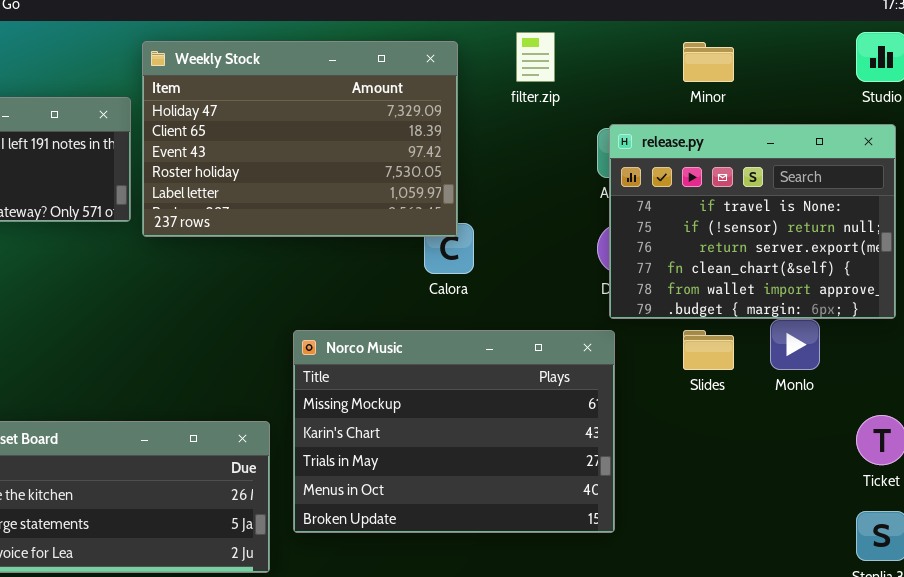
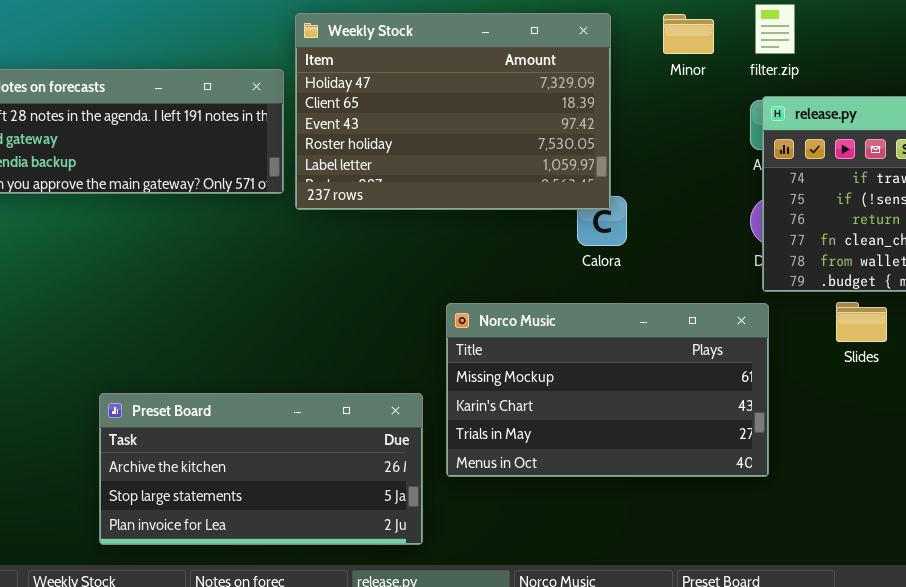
filter.zip: [516,32,555,82] -> [755,4,795,54], moved
Minor: [683,42,734,82] -> [663,14,714,54], moved
Norco Music: [293,330,615,533] -> [446,303,769,477], resized

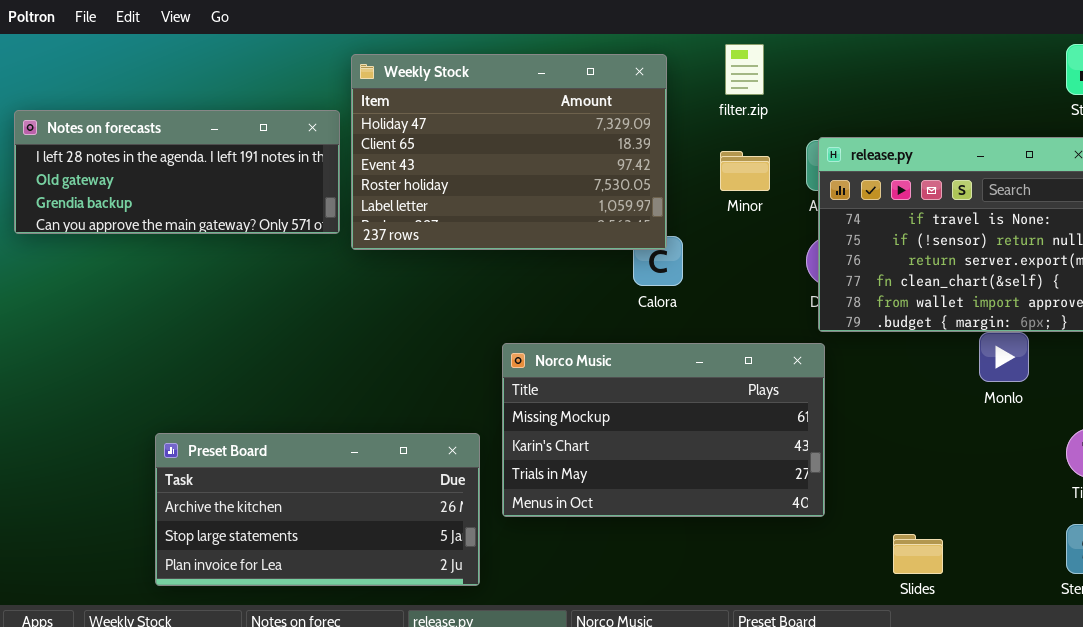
filter.zip: [755,4,795,54] -> [725,44,764,95], moved
Minor: [663,14,714,54] -> [720,151,770,191], moved
Slides: [836,302,887,342] -> [893,534,943,574], moved

